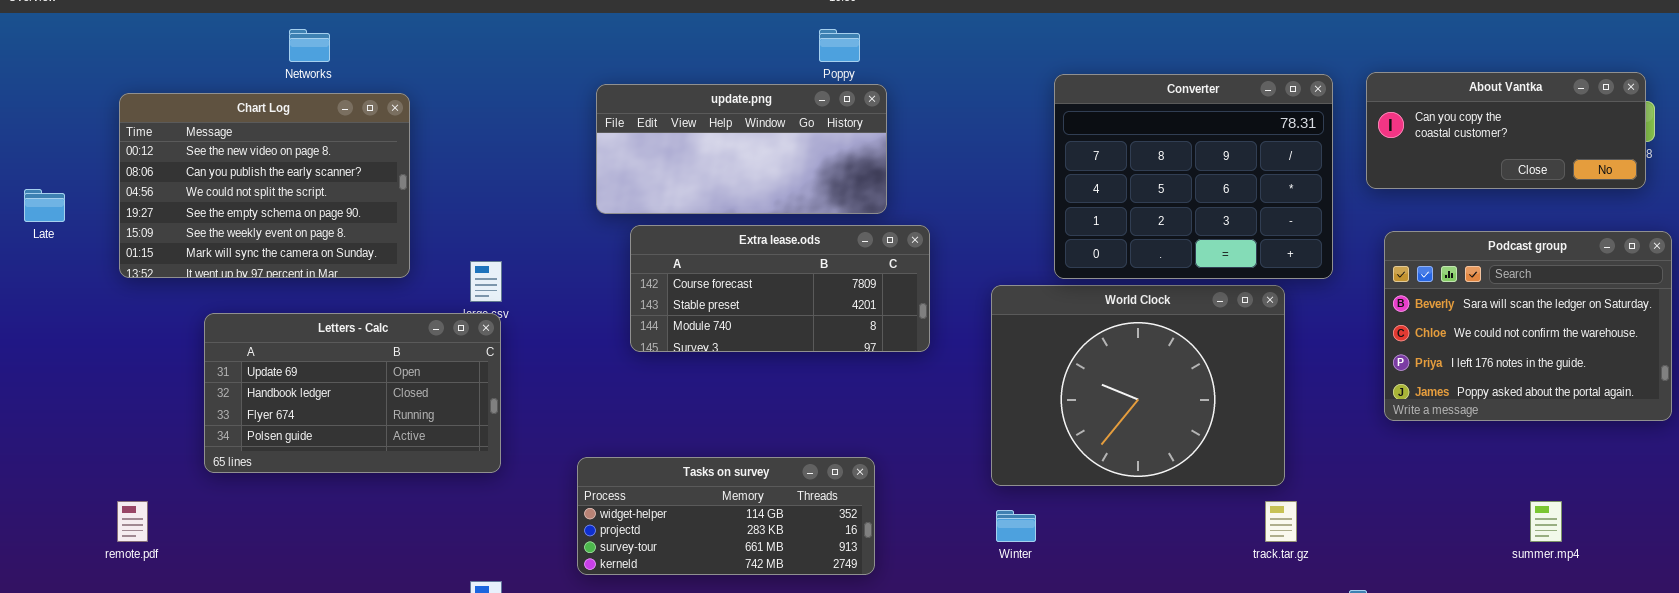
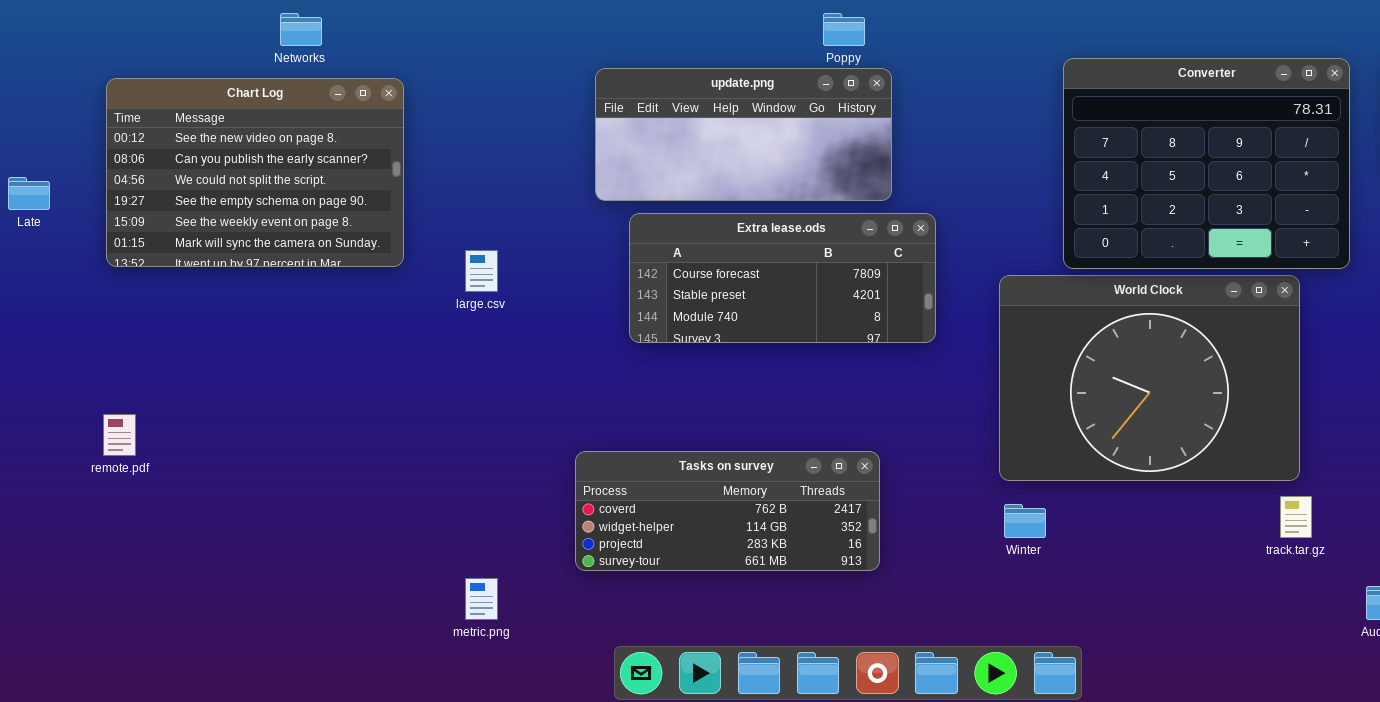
Letters - Calc: [204,313,501,473] -> none, closed
Tasks on survey: [577,457,875,575] -> [575,451,880,571], scrolled up 1 row
remote.pdf: [117,501,148,542] -> [103,414,136,456], moved

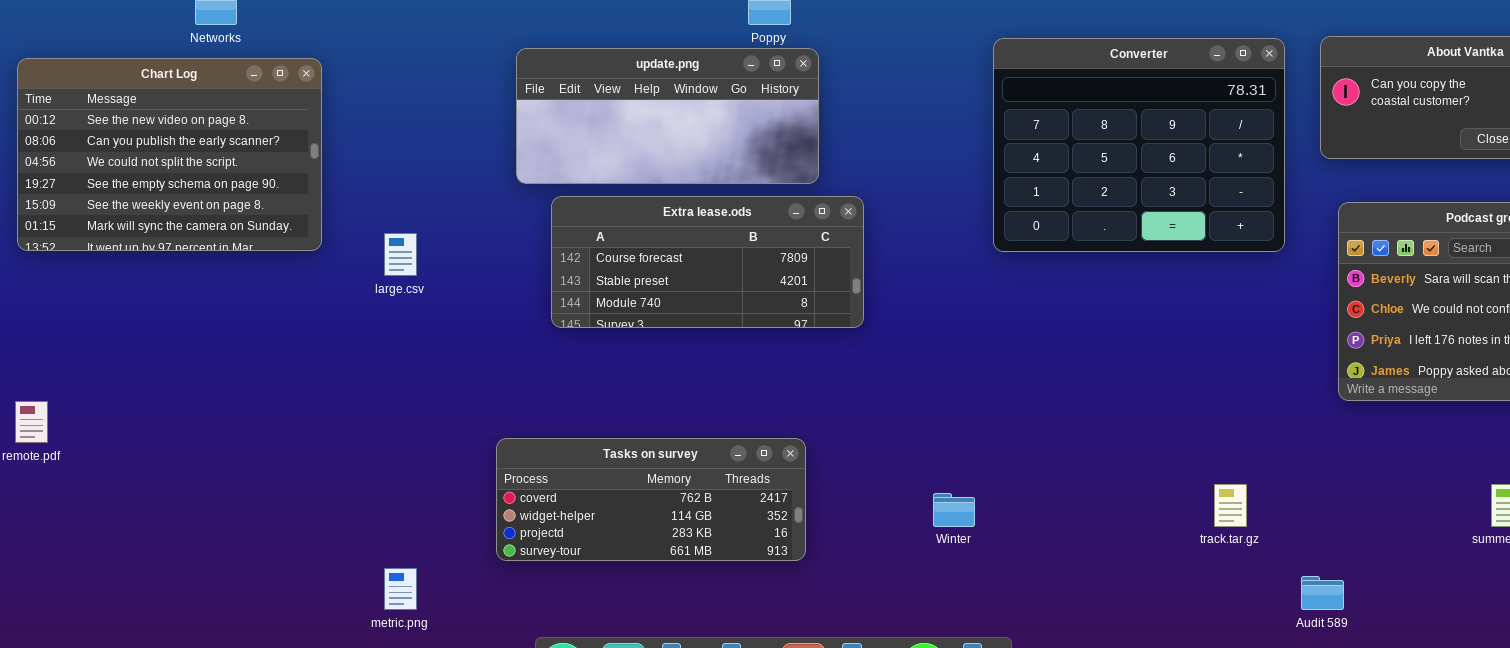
World Clock: [999,275,1300,481] -> none, closed

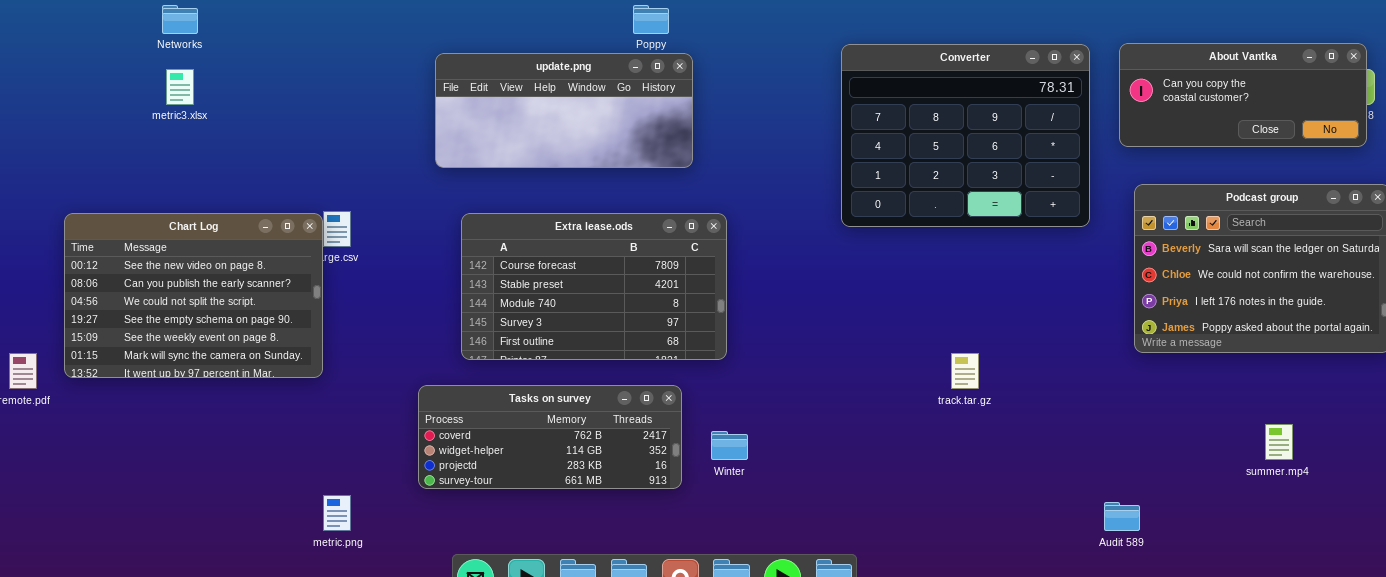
Chart Log: [17,58,322,251] -> [64,213,323,378], moved
Extra lease.ods: [551,196,864,328] -> [461,213,727,360], moved, resized
track.tar.gz: [1214,484,1247,527] -> [951,353,979,389], moved
Winter: [933,493,975,527] -> [711,431,748,460], moved

